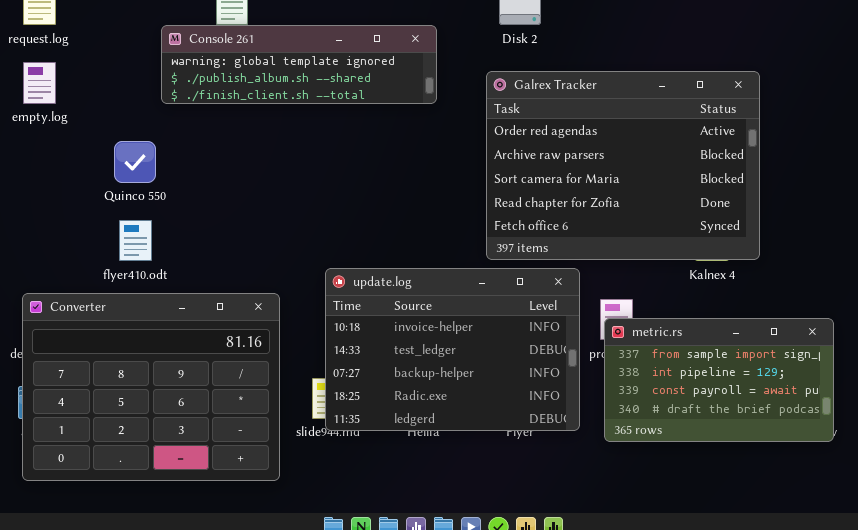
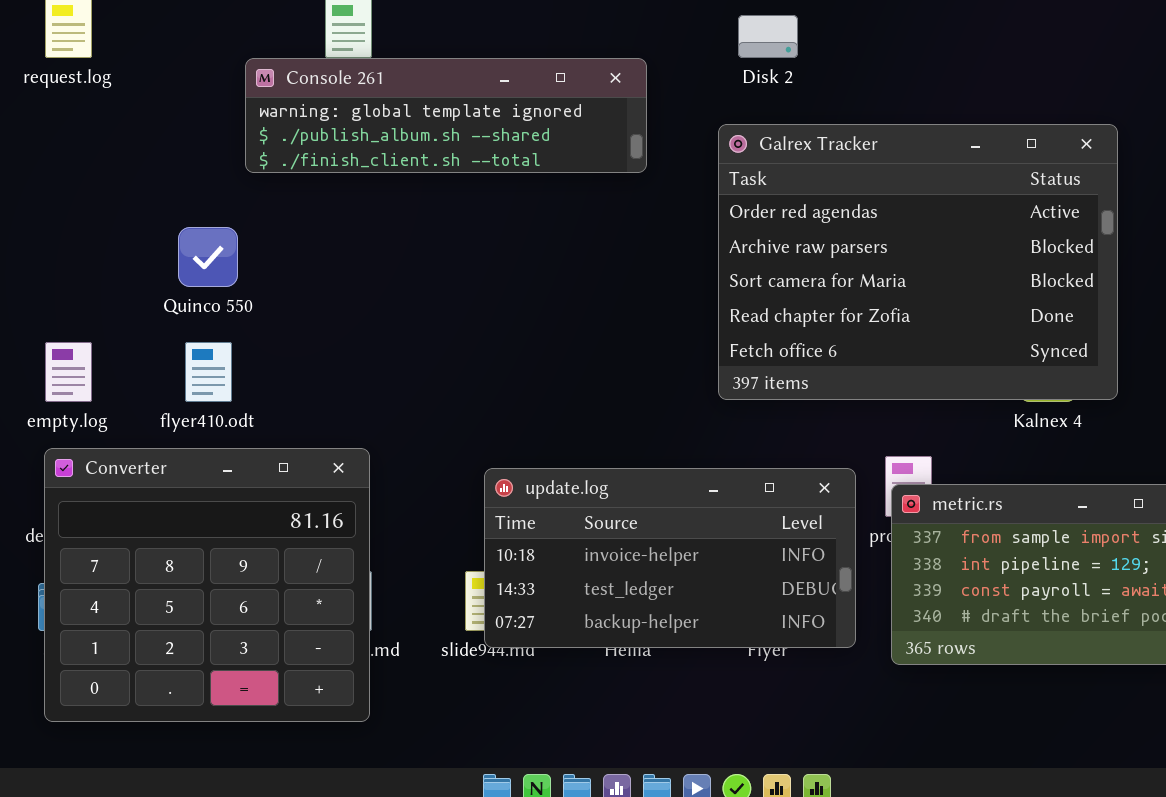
empty.log: [23,62,56,104] -> [45,342,92,402], moved
update.log: [325,268,580,431] -> [484,468,856,648], resized
Converter: [22,293,280,481] -> [44,448,370,722], resized

